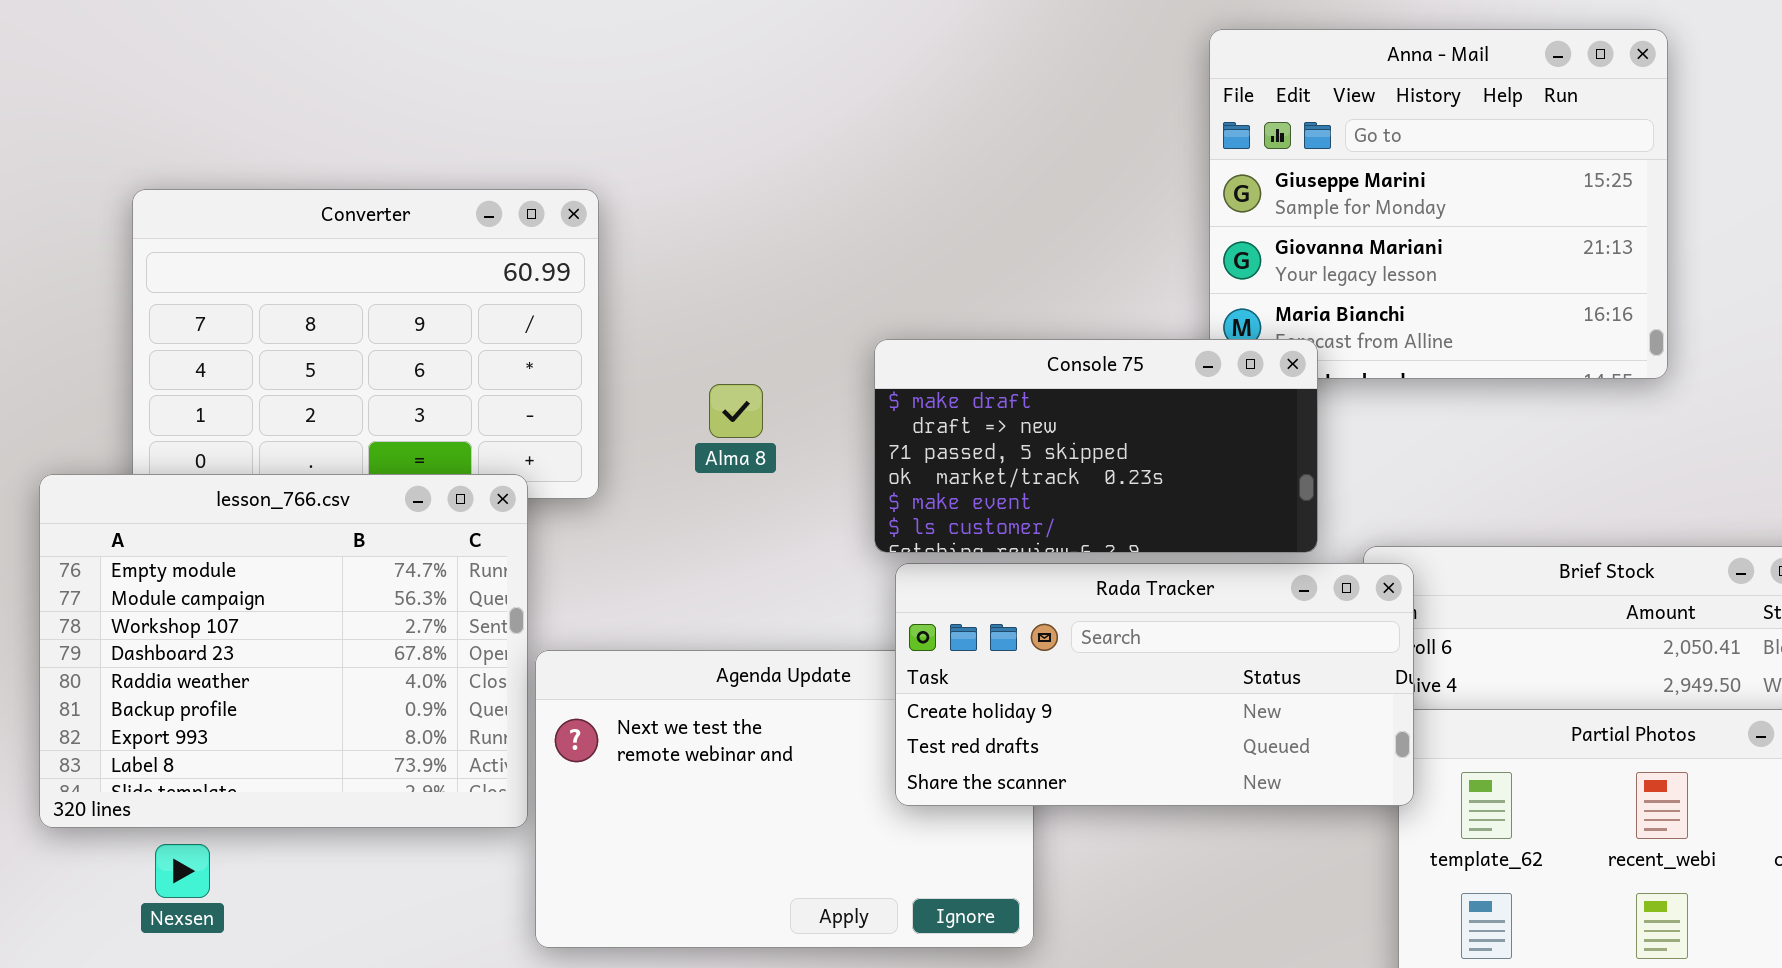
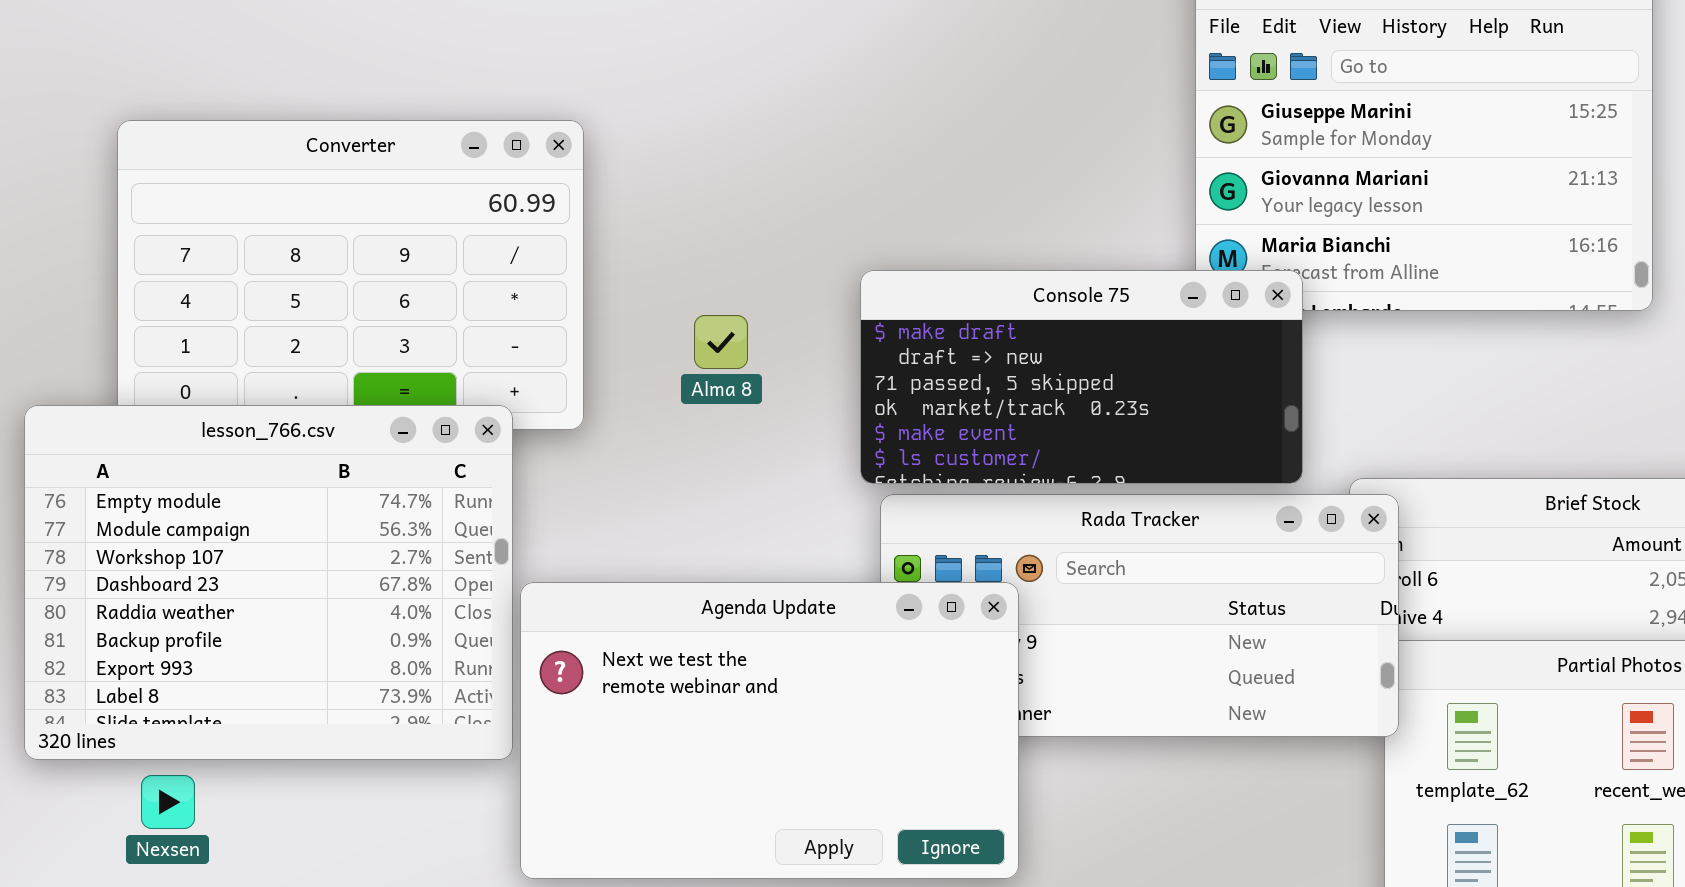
Agenda Update: [535,650,1034,948] -> [520,582,1019,879], raised

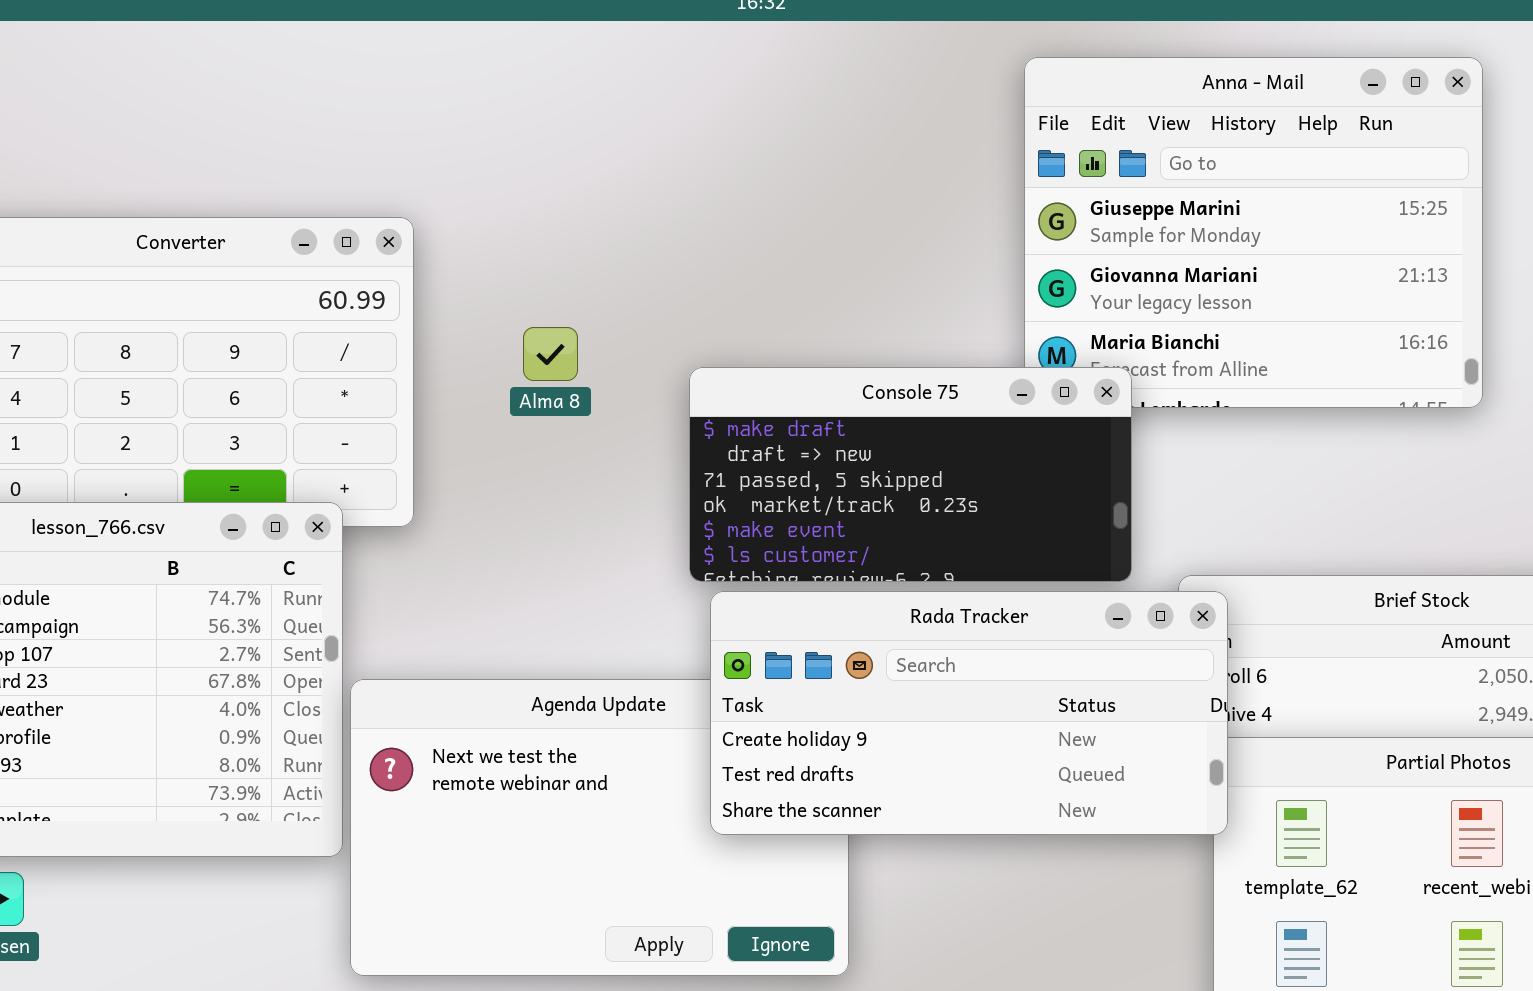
Alma 8: [694,315,748,369] -> [523,327,578,381], moved
Rada Tracker: [880,494,1399,737] -> [710,591,1228,835], raised

